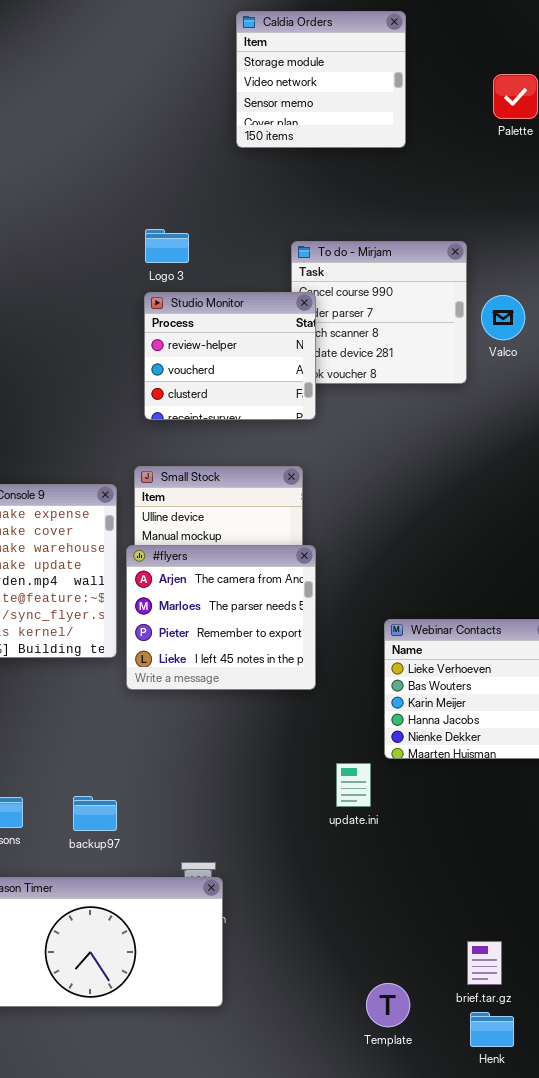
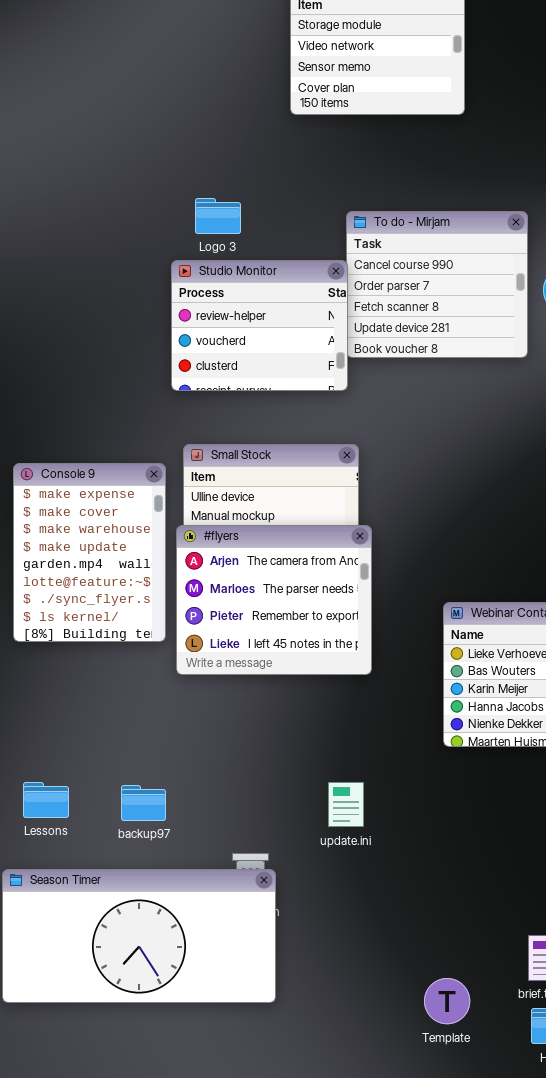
Studio Monitor: [144,292,316,420] -> [171,260,348,391], moved
update.ini: [336,763,371,807] -> [328,782,364,827], moved

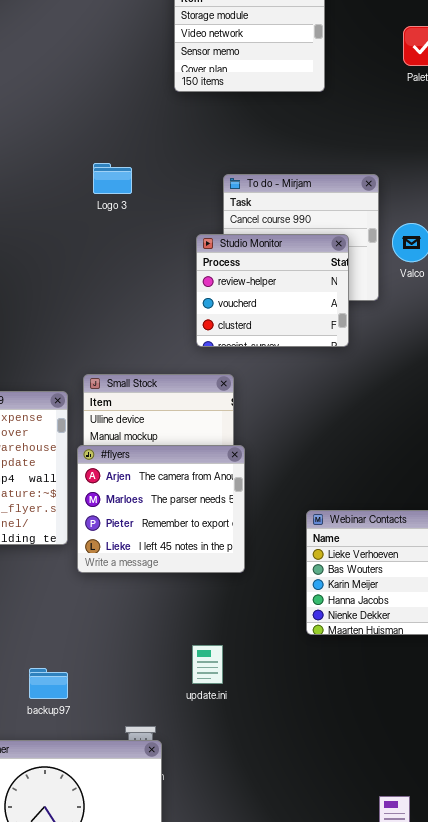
Studio Monitor: [171,260,348,391] -> [196,234,349,347], moved
update.ini: [328,782,364,827] -> [192,645,223,684], moved

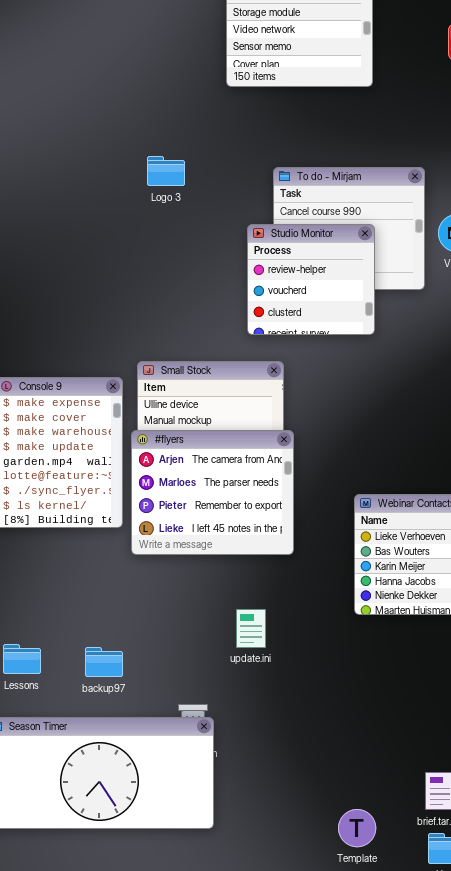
Studio Monitor: [196,234,349,347] -> [247,224,375,335], resized
update.ini: [192,645,223,684] -> [236,609,266,648], moved

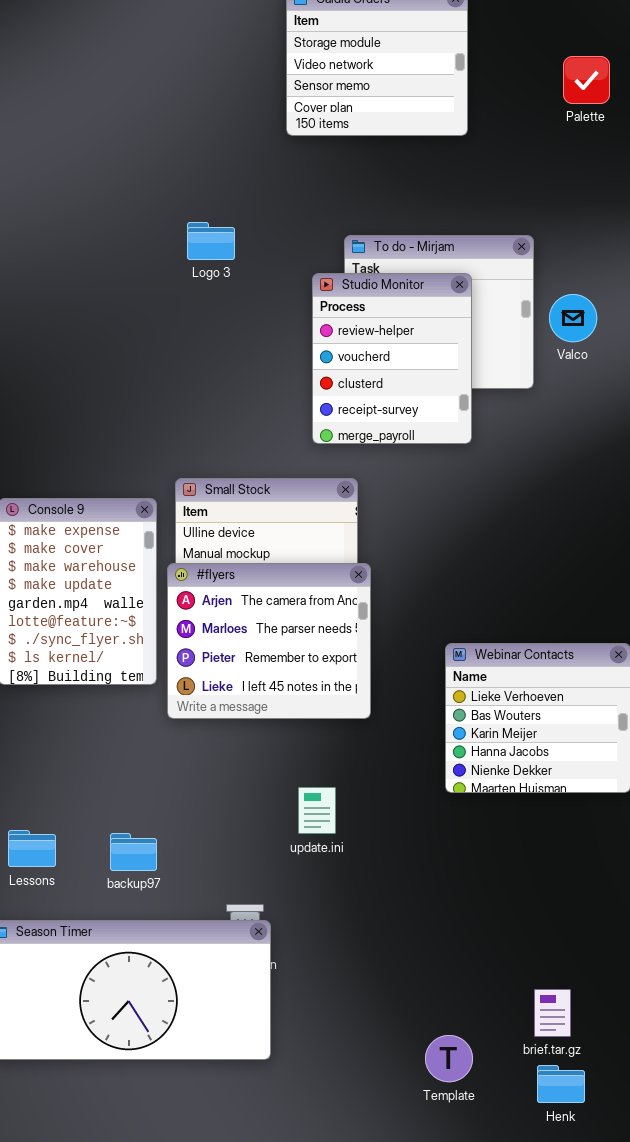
Studio Monitor: [247,224,375,335] -> [312,273,472,444], resized

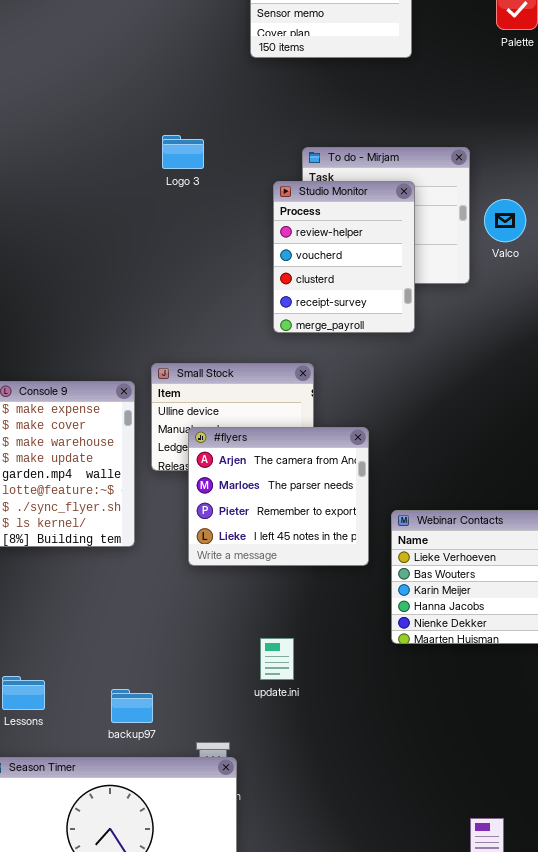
#flyers: [167,563,371,719] -> [188,427,369,566], moved
backup97: [110,833,157,871] -> [111,689,153,723], moved

